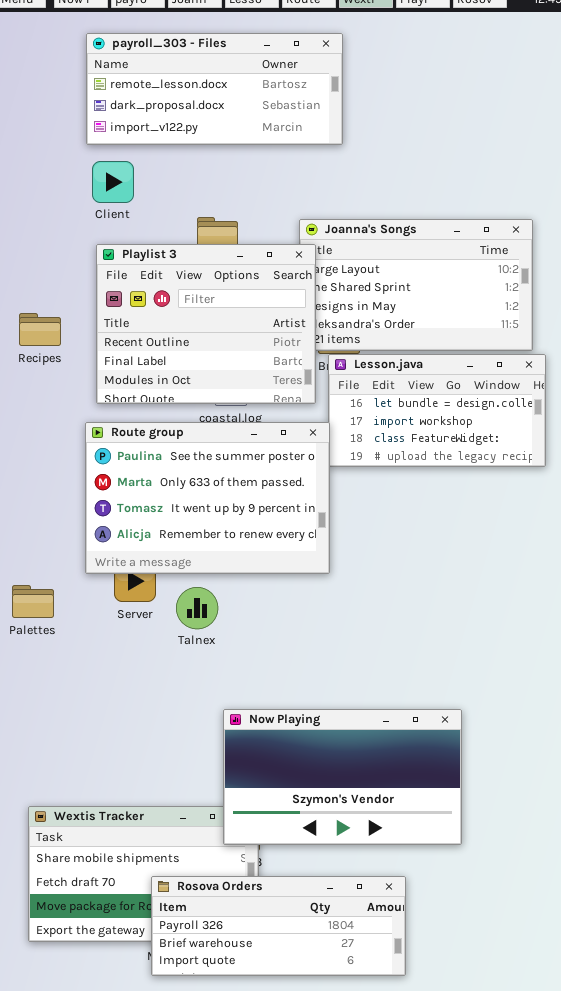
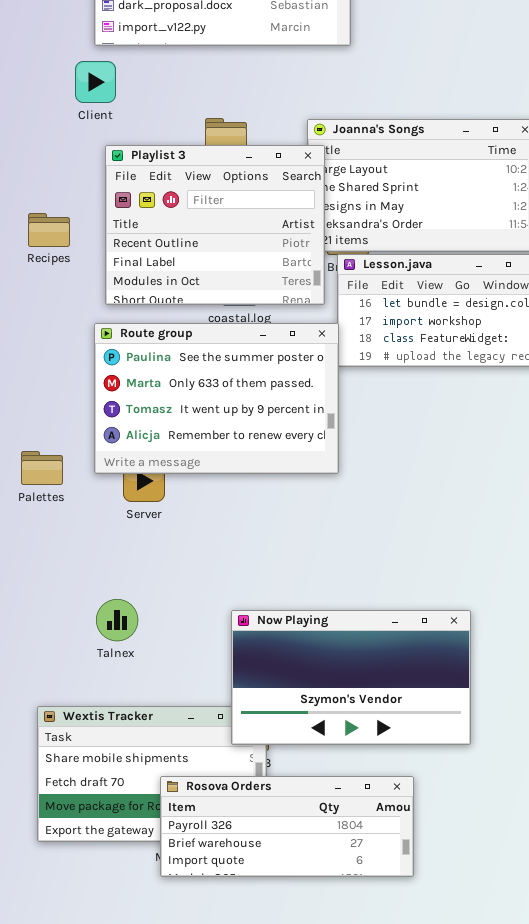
Client: [92,161,134,203] -> [75,61,116,103], moved
Palettes: [12,585,54,618] -> [21,451,63,485], moved
Talnex: [176,587,218,629] -> [96,599,138,641], moved

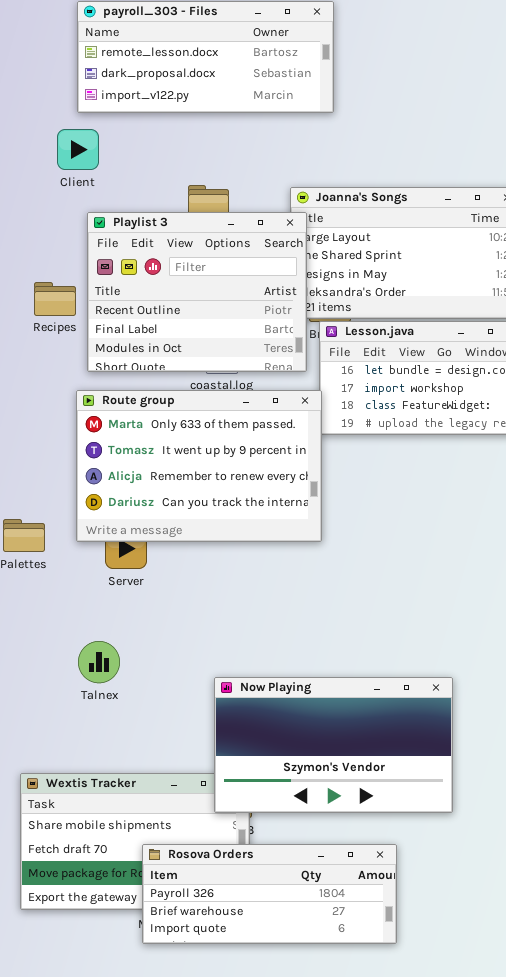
Recipes: [28,213,70,247] -> [34,282,76,316], moved
Route group: [94,323,339,474] -> [76,390,322,542], scrolled down 1 row
Talnex: [96,599,138,641] -> [78,641,120,683], moved

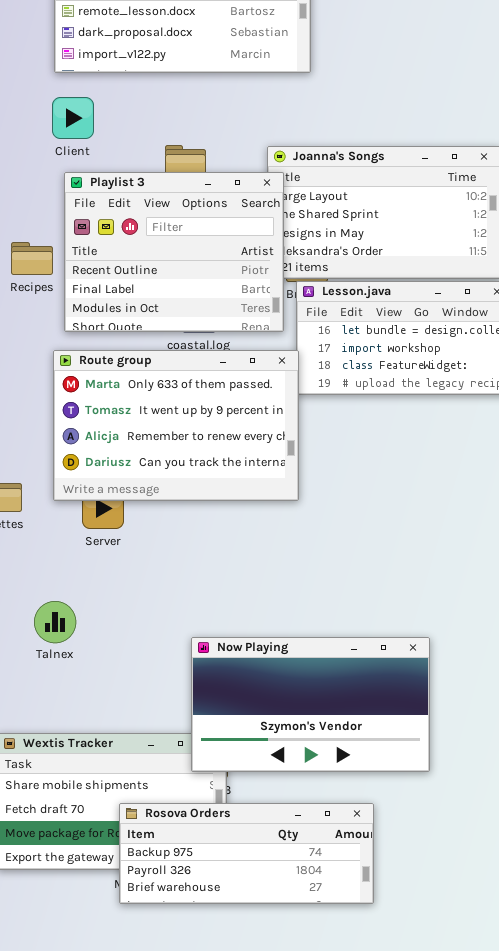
Client: [57,129,99,170] -> [52,97,94,139], moved
Talnex: [78,641,120,683] -> [34,601,76,643], moved
Rosova Orders: [142,844,397,944] -> [119,803,374,904], scrolled up 1 row

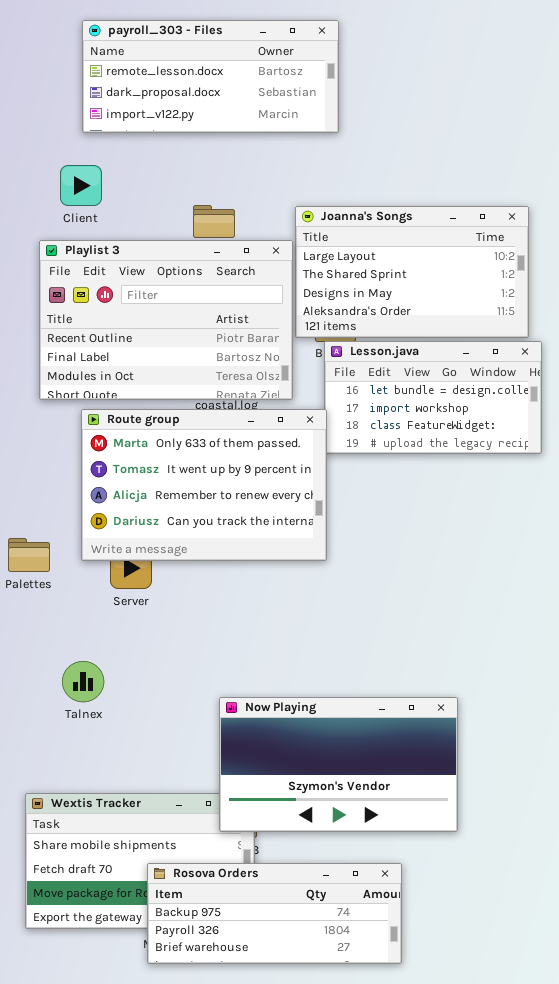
Client: [52,97,94,139] -> [60,165,102,206], moved
Playlist 3: [64,172,284,332] -> [39,240,293,400], moved, resized

